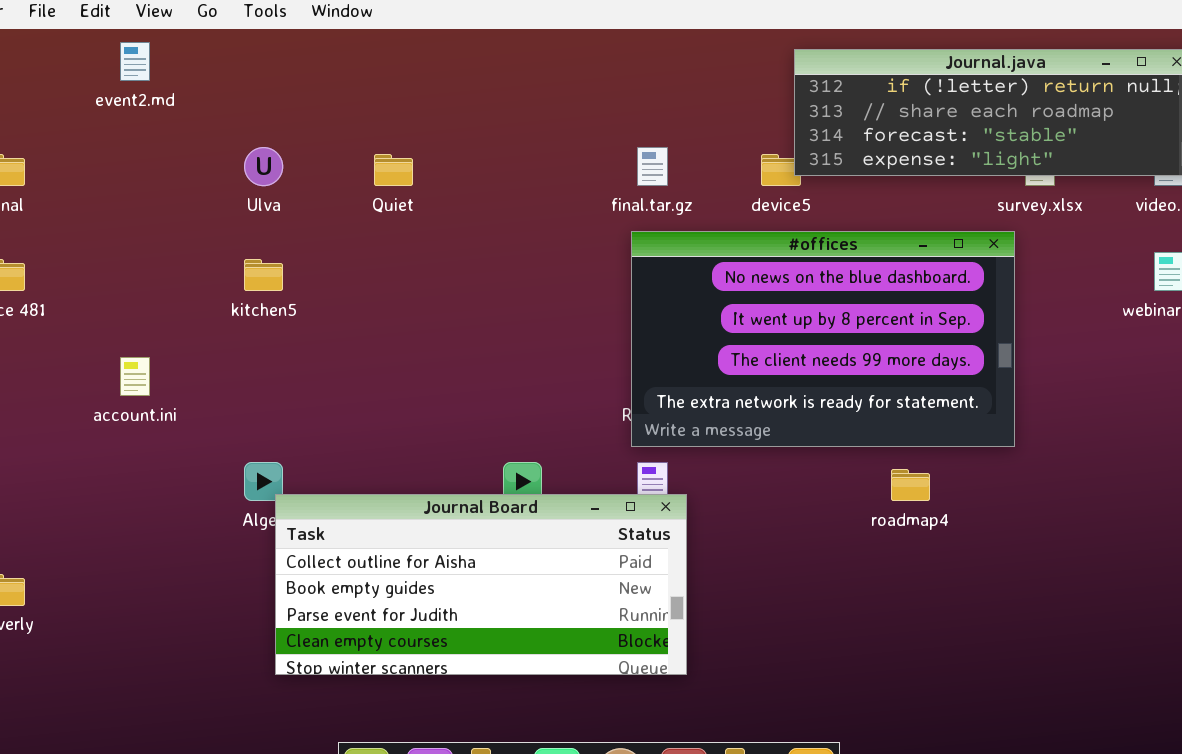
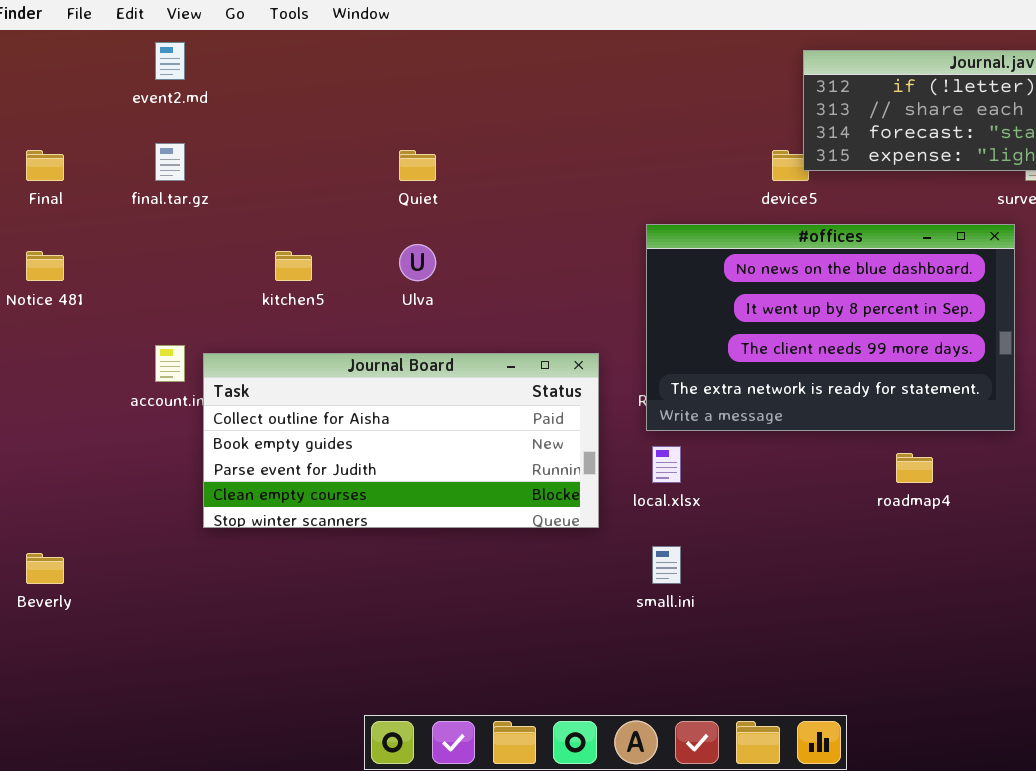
Ulva: [244,147,283,186] -> [399,244,436,281], moved
final.tar.gz: [637,147,668,186] -> [155,143,185,181], moved
Journal Board: [275,494,687,675] -> [203,353,599,528], moved

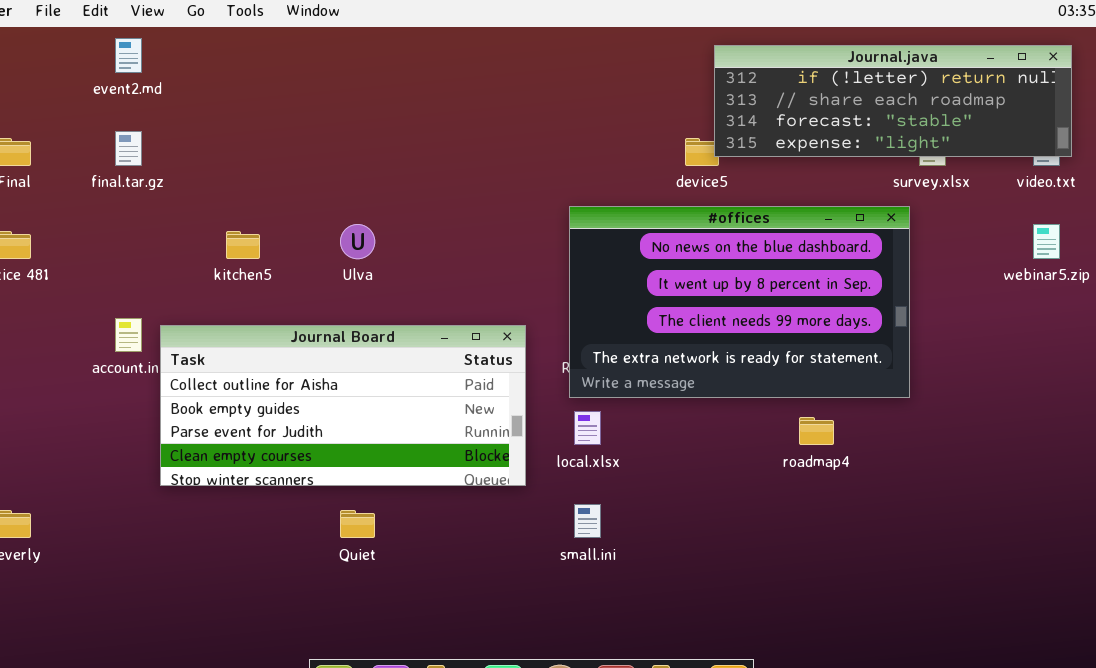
Quiet: [399,150,436,181] -> [340,510,375,538], moved

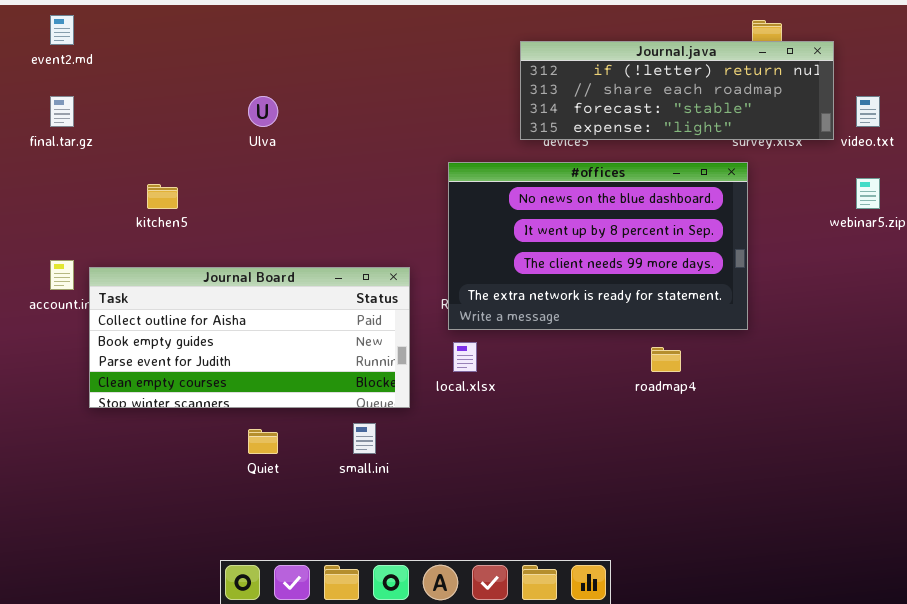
Journal.java: [714,45,1072,157] -> [520,41,834,140], moved
Ulva: [340,224,375,259] -> [248,96,278,127], moved
small.ini: [574,504,601,538] -> [353,423,376,454], moved

